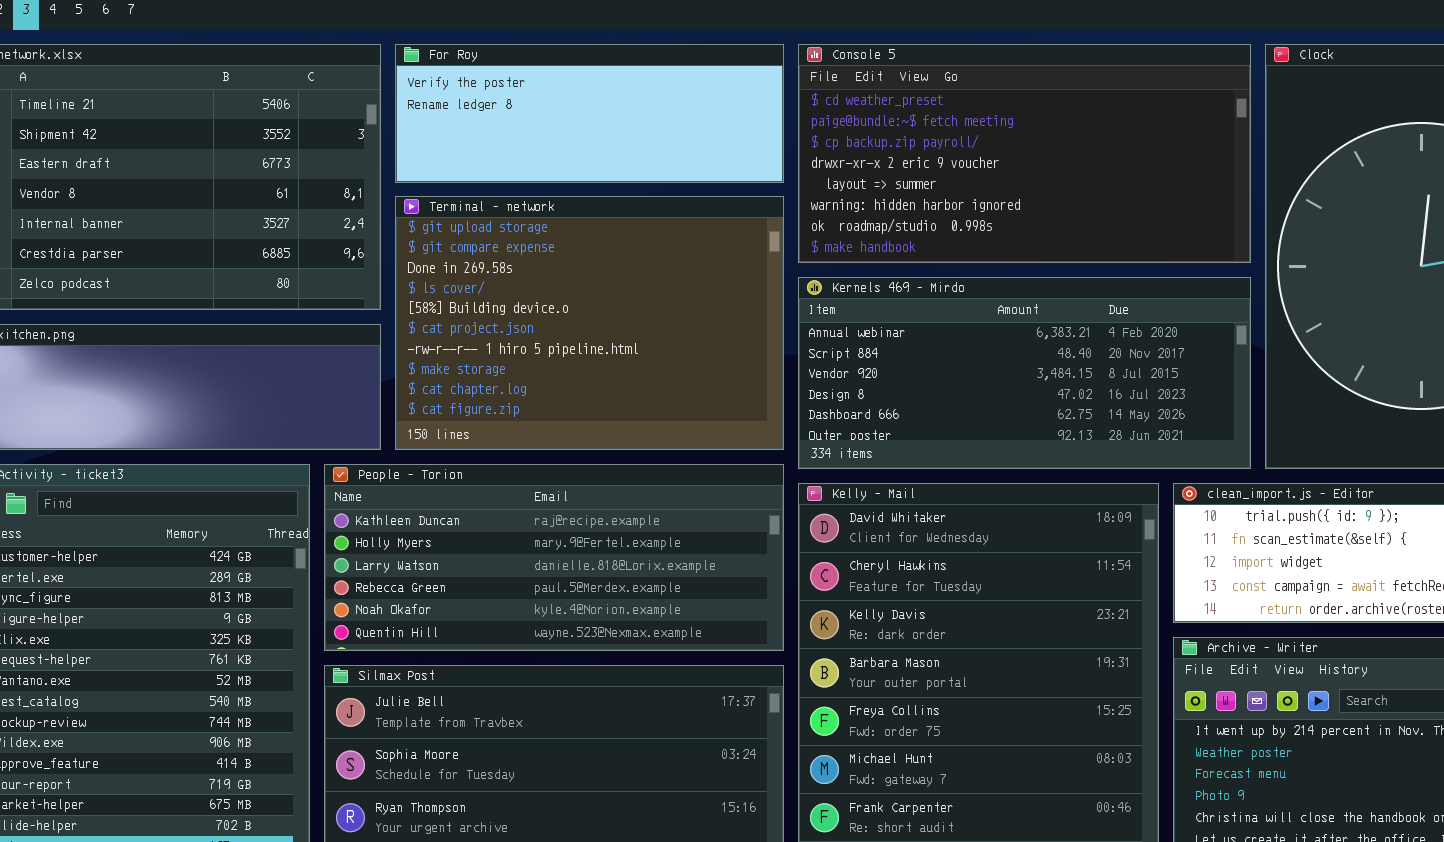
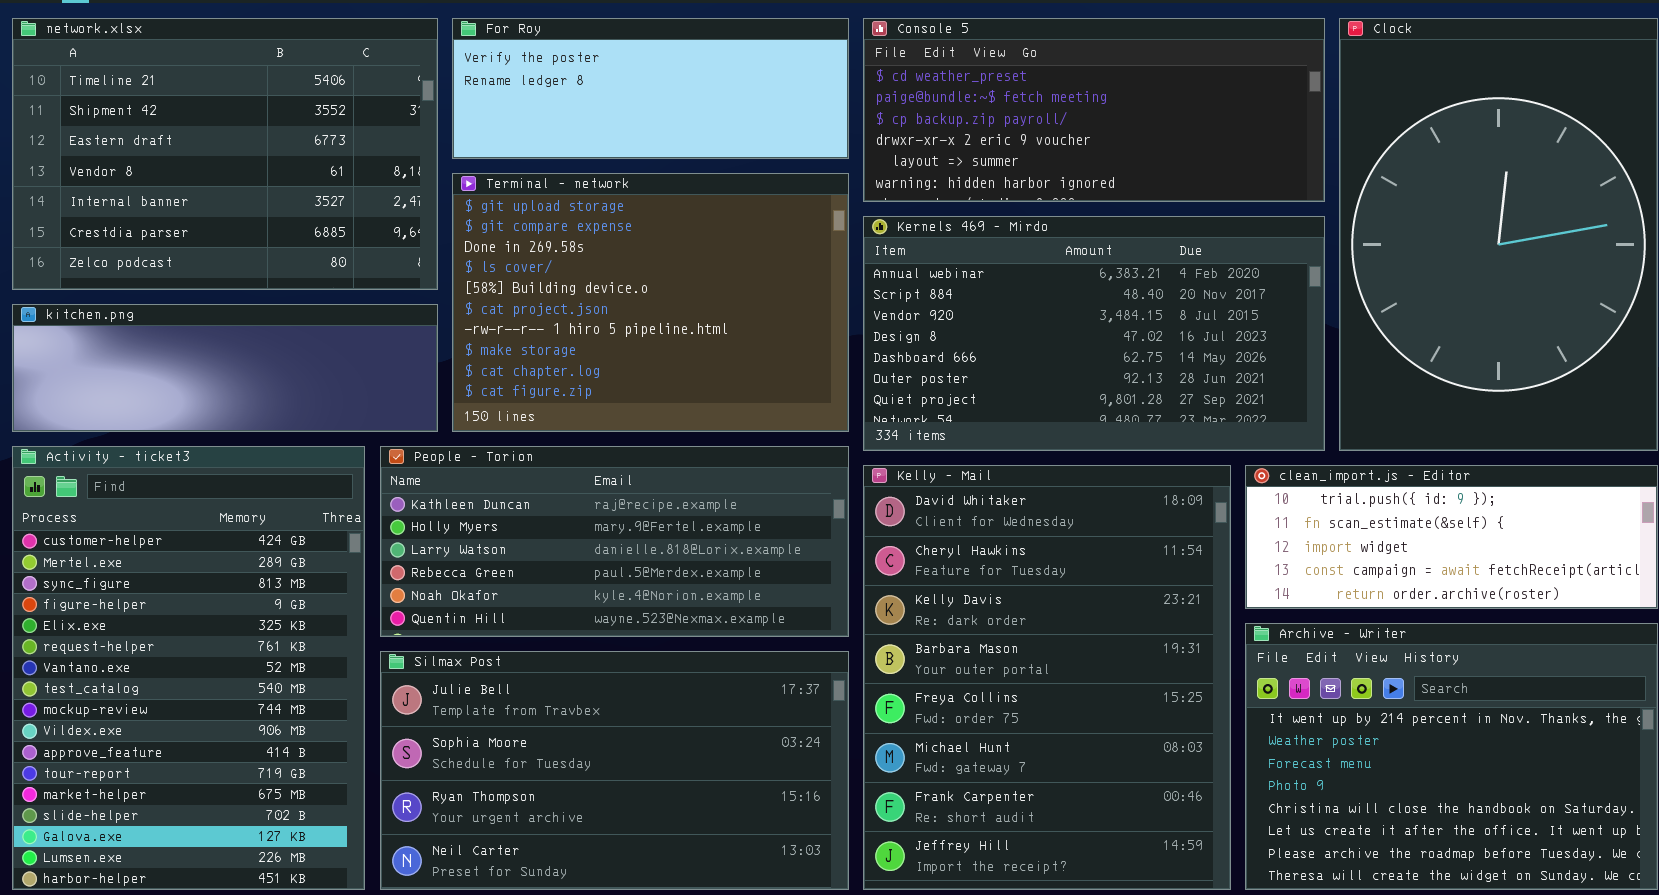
Console 5: [798,44,1251,263] -> [863,18,1325,202], resized
Kernels 469 - Mirdo: [798,277,1251,469] -> [863,216,1325,451], resized

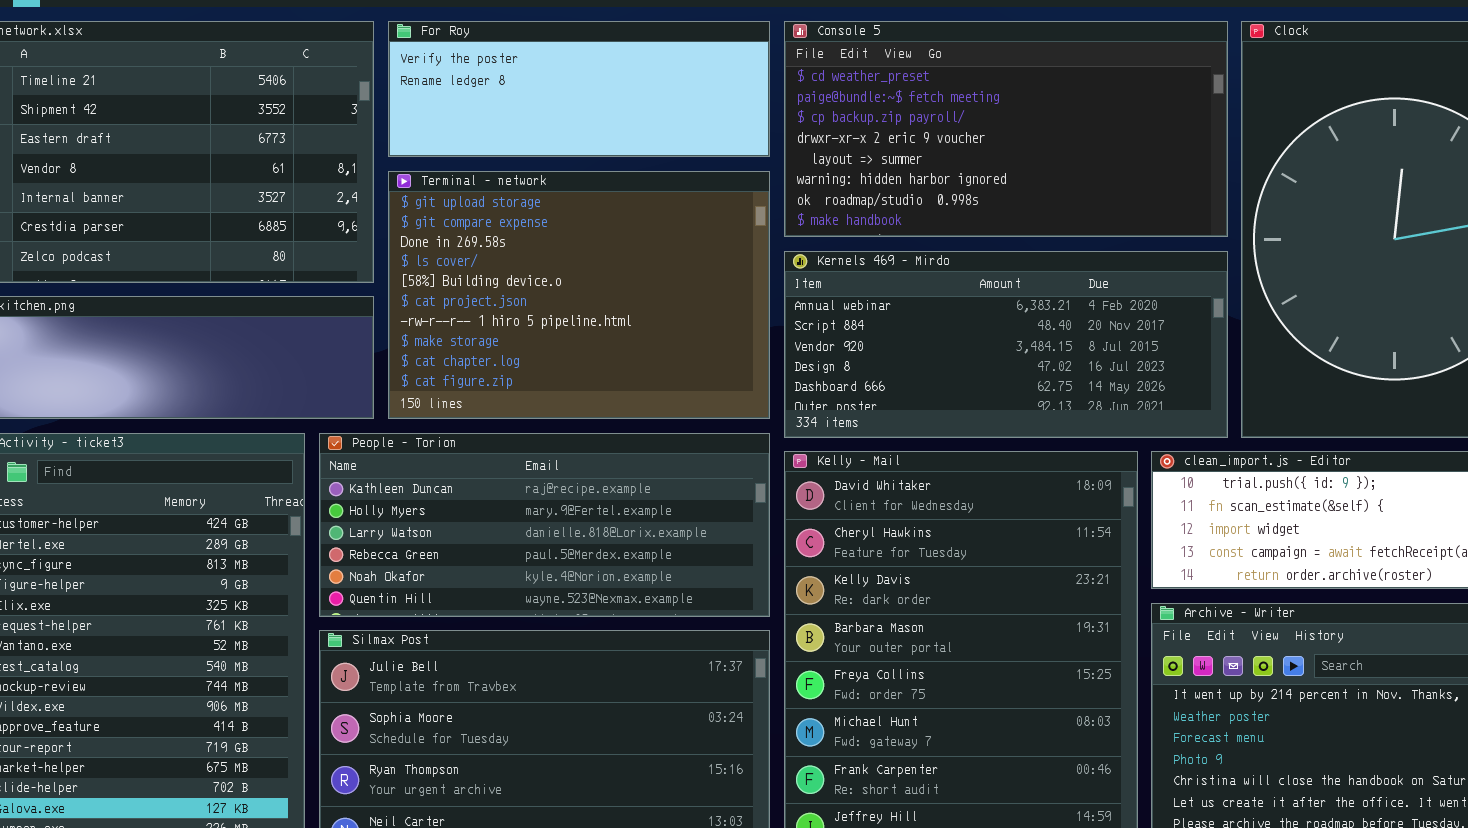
Console 5: [863,18,1325,202] -> [784,21,1228,237], resized
Kernels 469 - Mirdo: [863,216,1325,451] -> [784,251,1228,438], resized

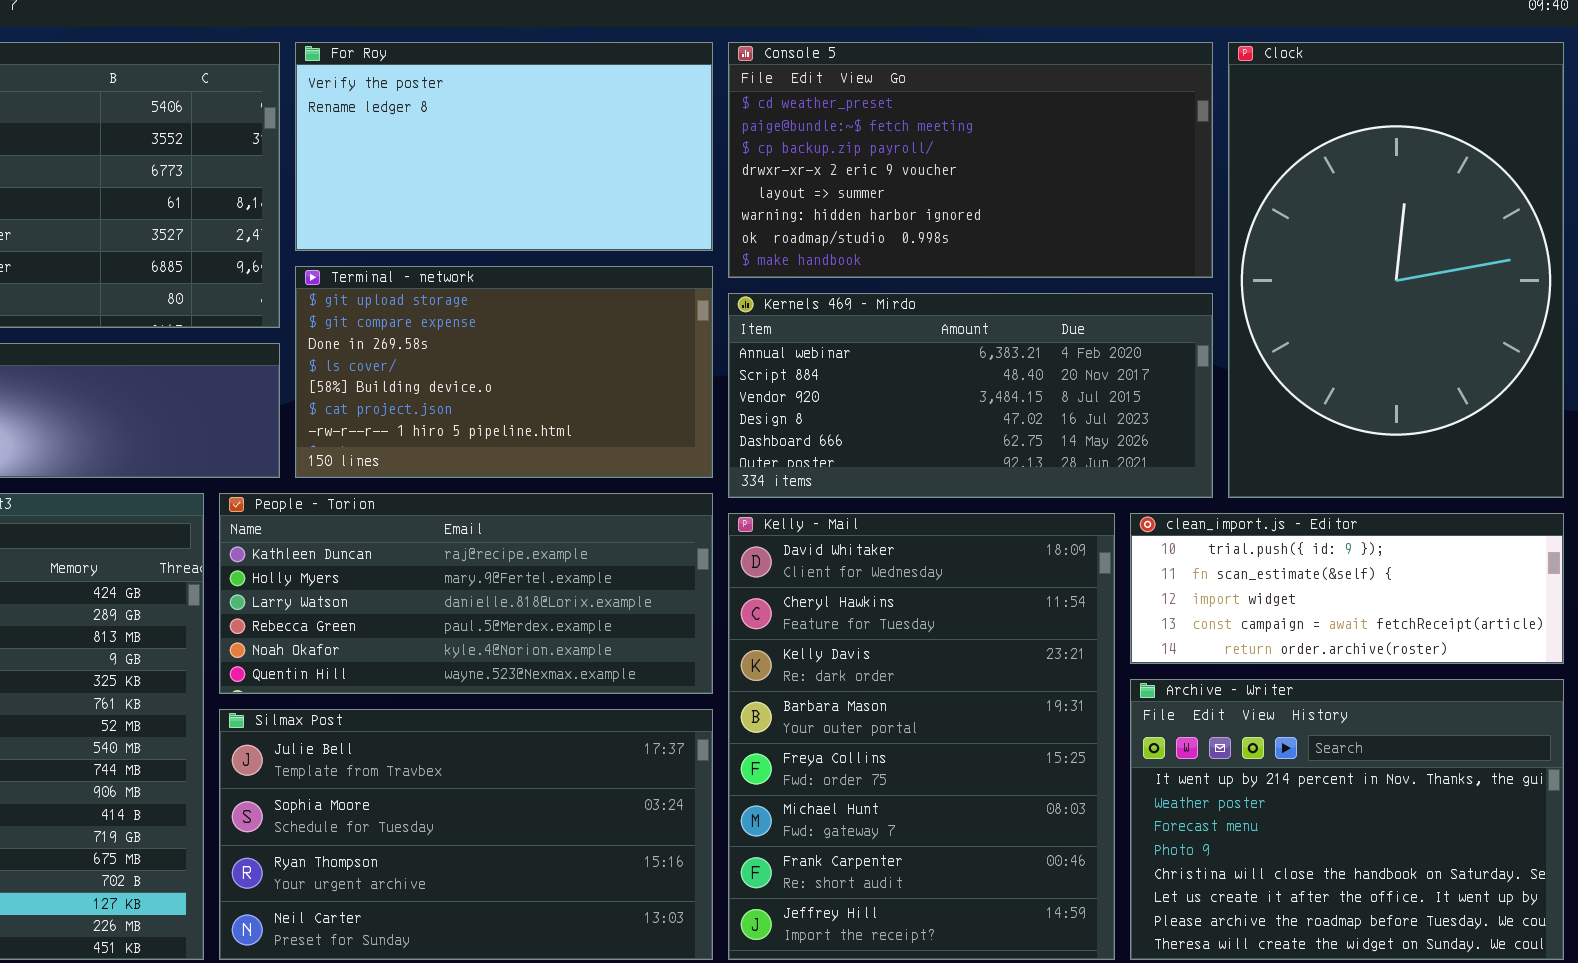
For Roy: [388,21,770,157] -> [295,42,713,251], resized
Terminal - network: [388,171,770,419] -> [295,266,713,478], resized

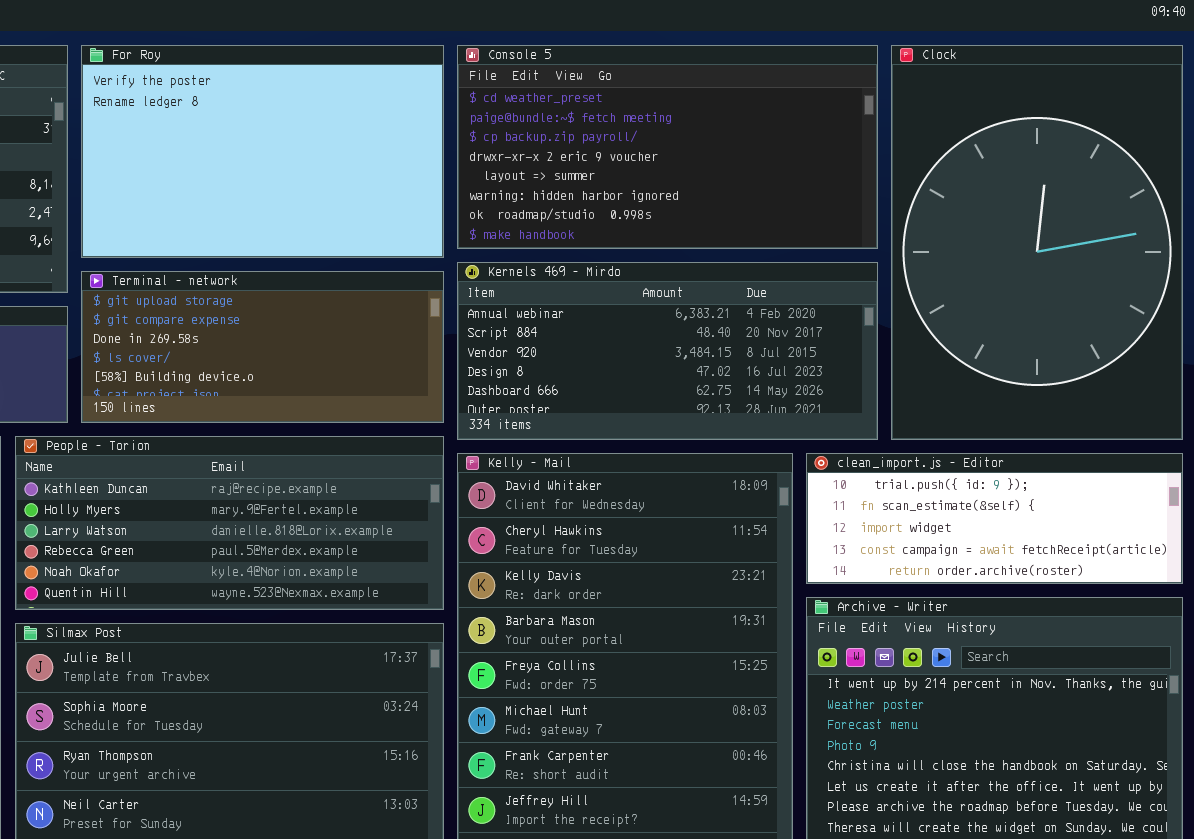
For Roy: [295,42,713,251] -> [81,45,444,258], resized
Terminal - network: [295,266,713,478] -> [81,271,444,423], resized

